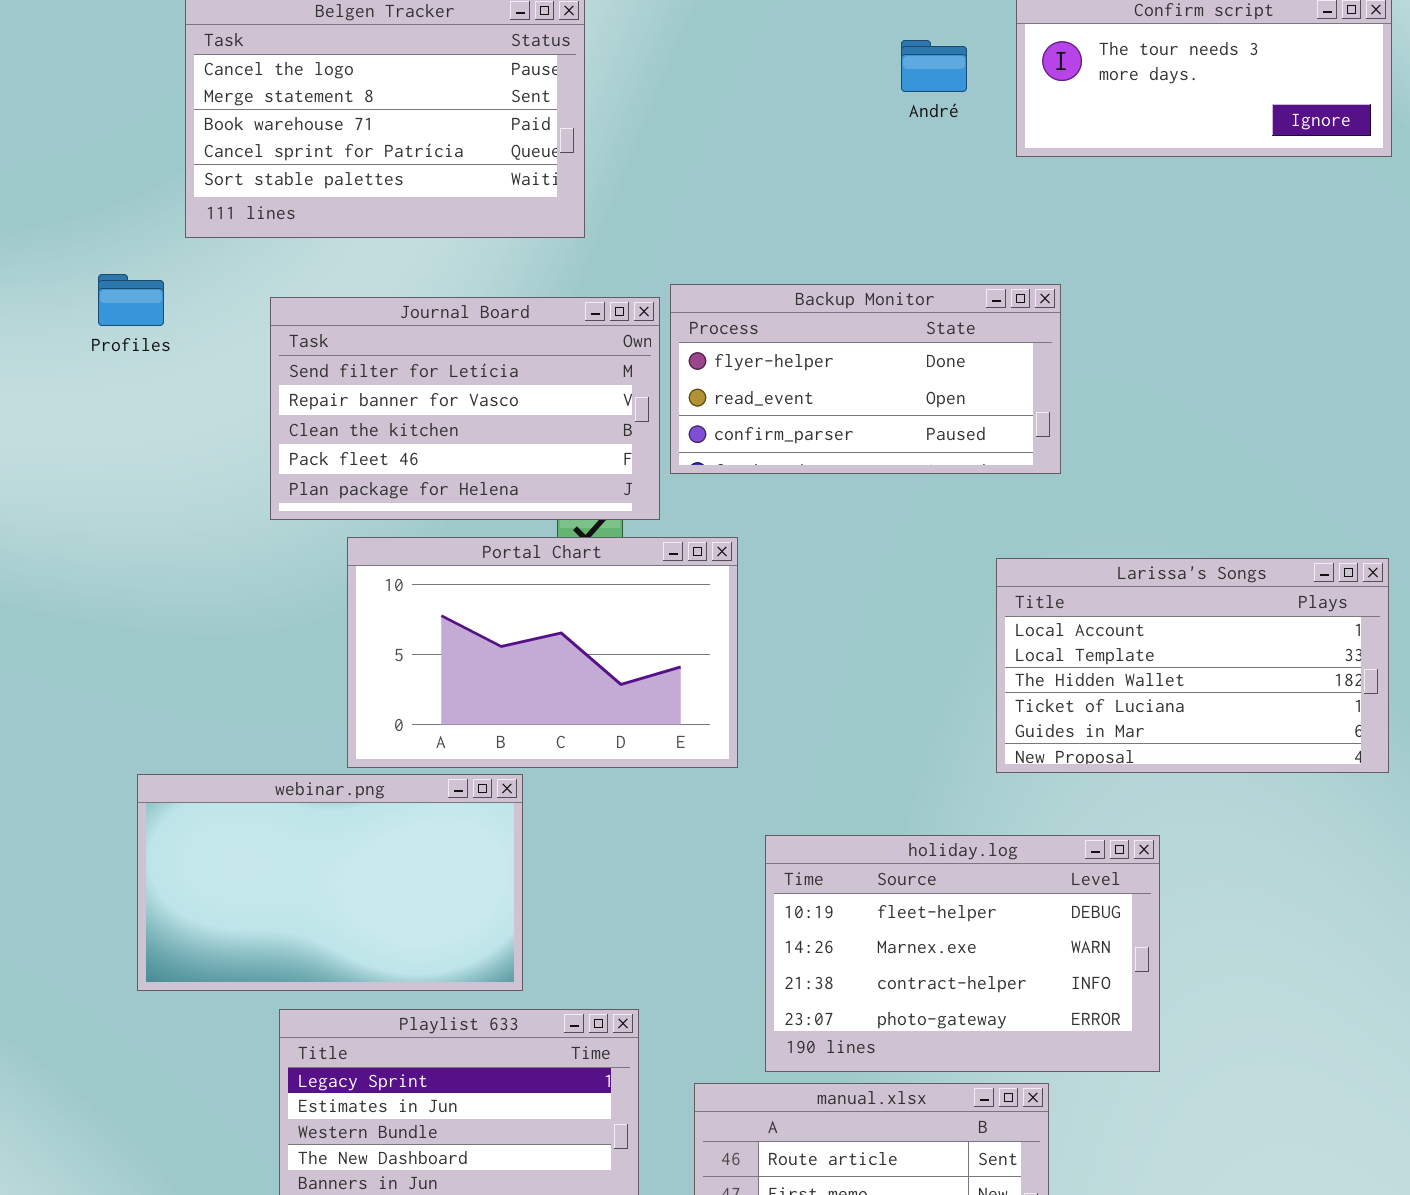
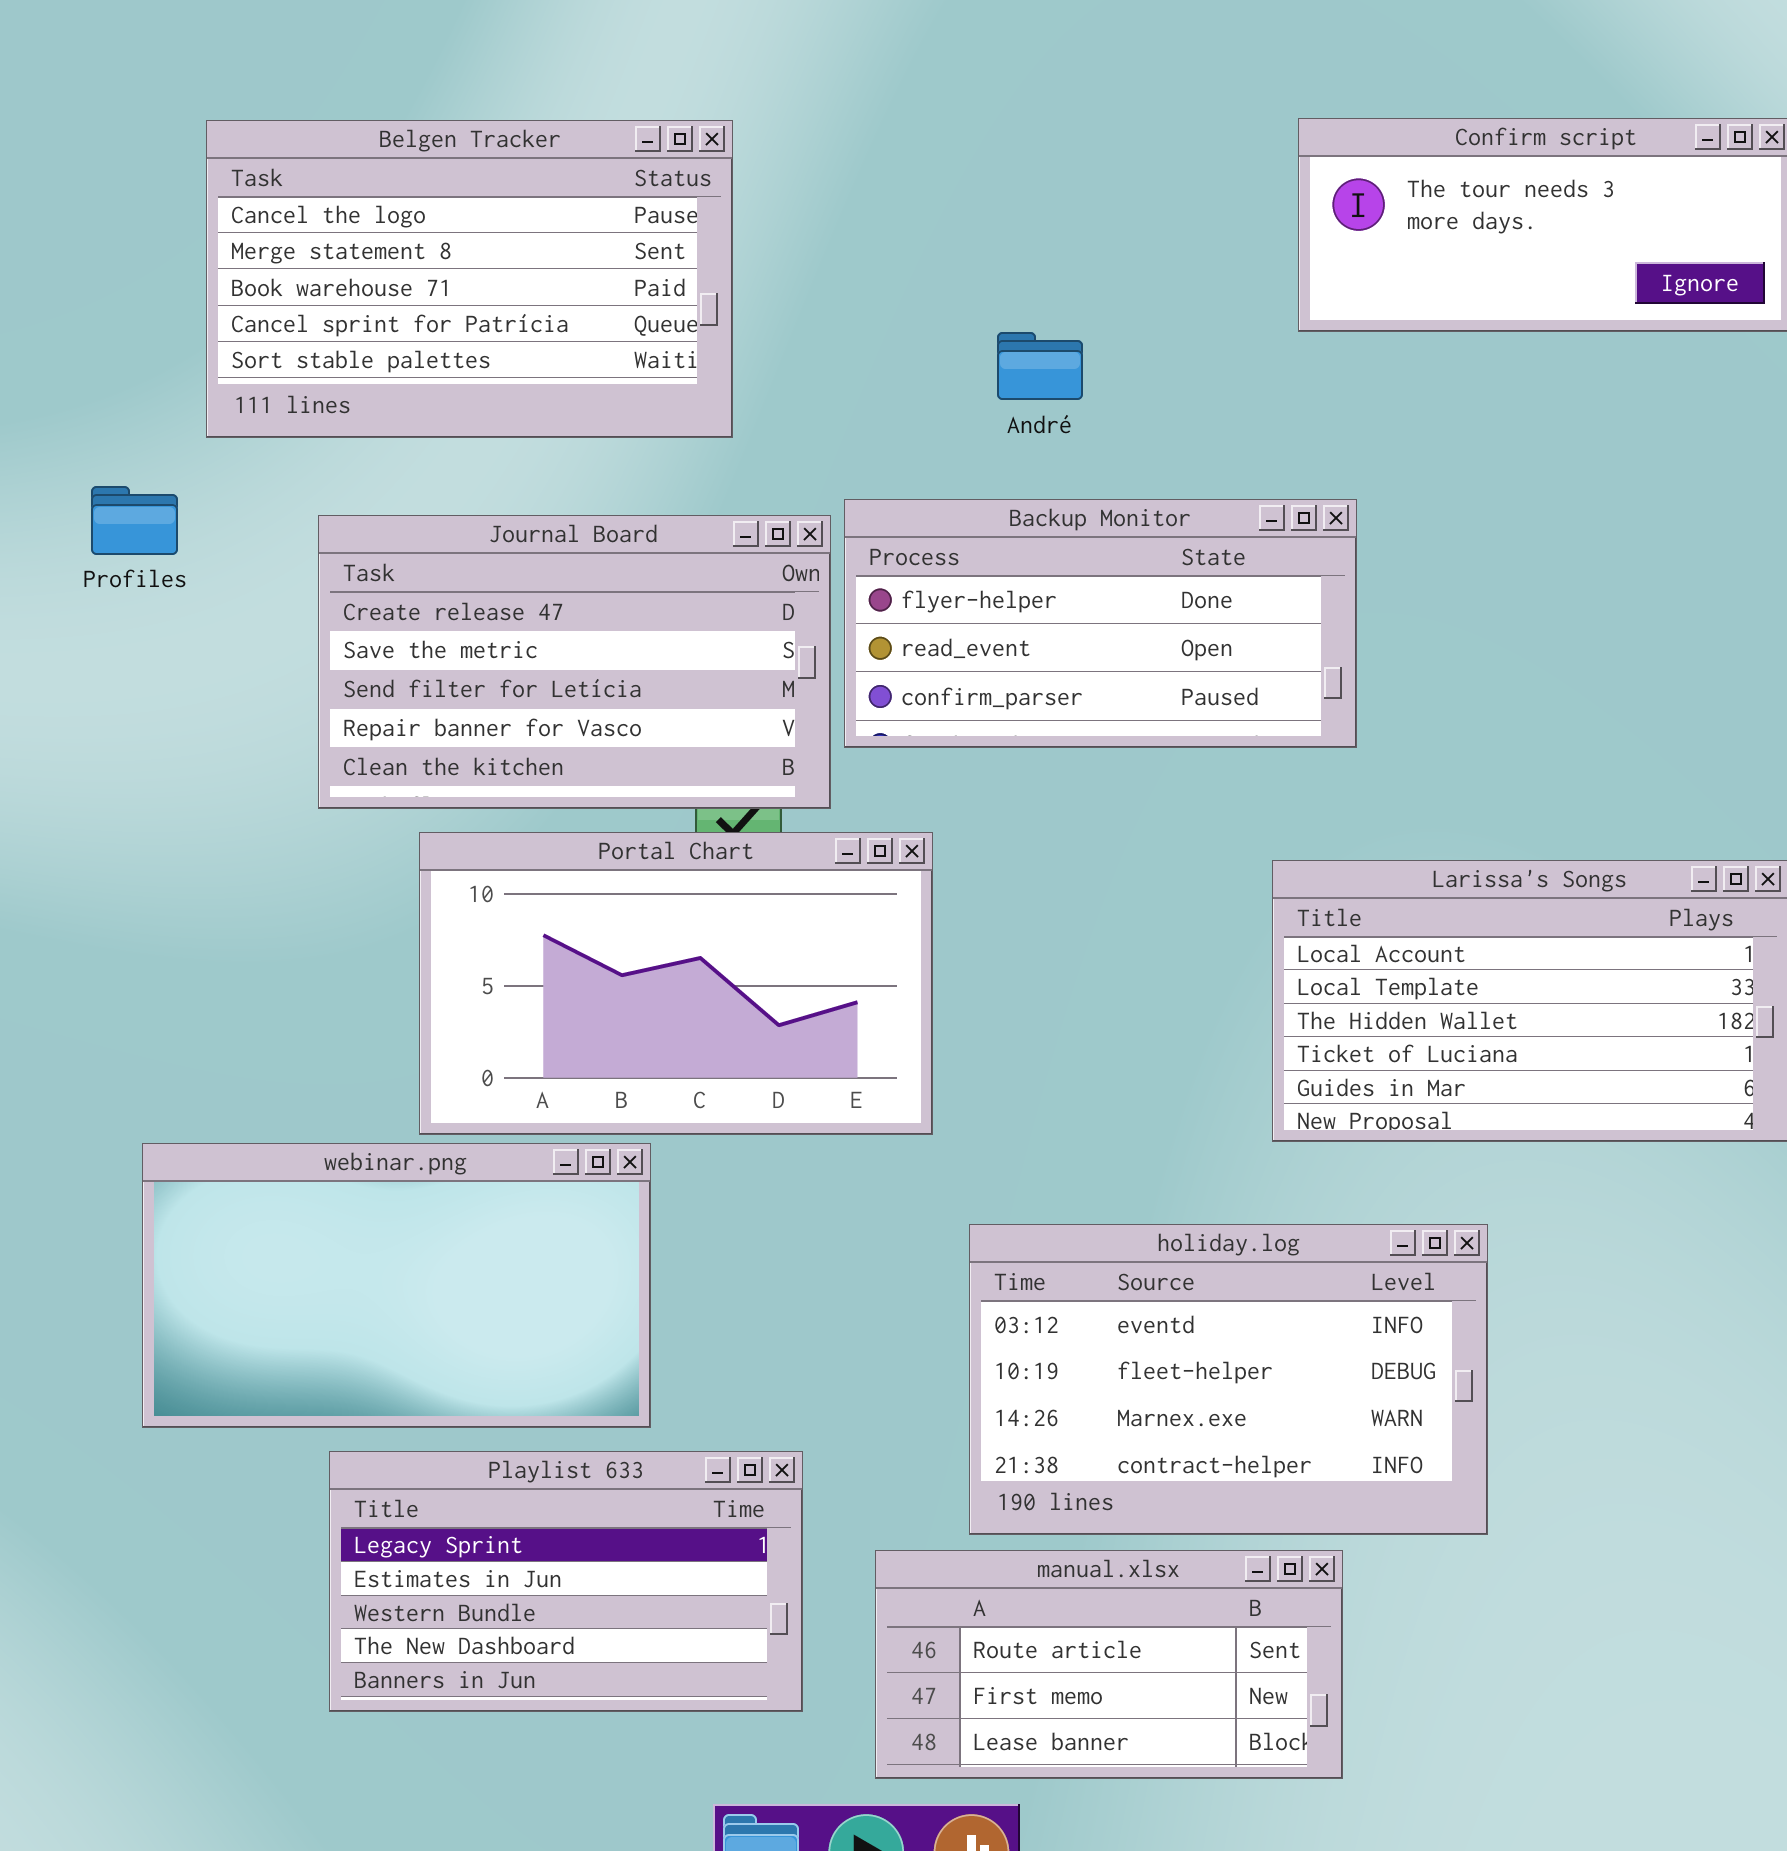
André: [901,40,967,92] -> [997,332,1083,400], moved
Journal Board: [270,297,660,520] -> [318,515,831,809], scrolled up 2 rows
holiday.log: [765,835,1160,1072] -> [969,1224,1488,1535], scrolled up 1 row

